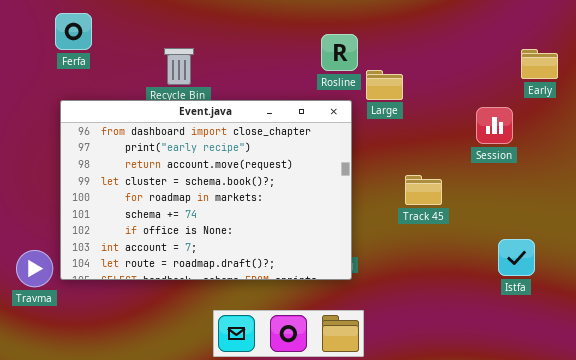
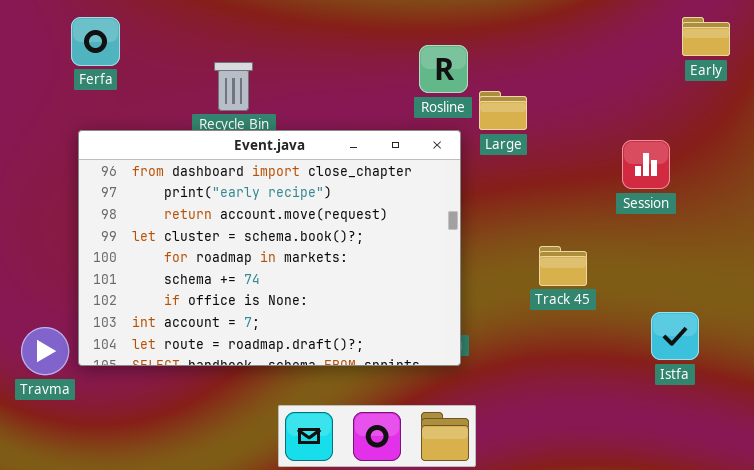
Early: [521,49,558,79] -> [682,17,730,56], moved
Track 45: [405,175,442,205] -> [539,246,587,286], moved

